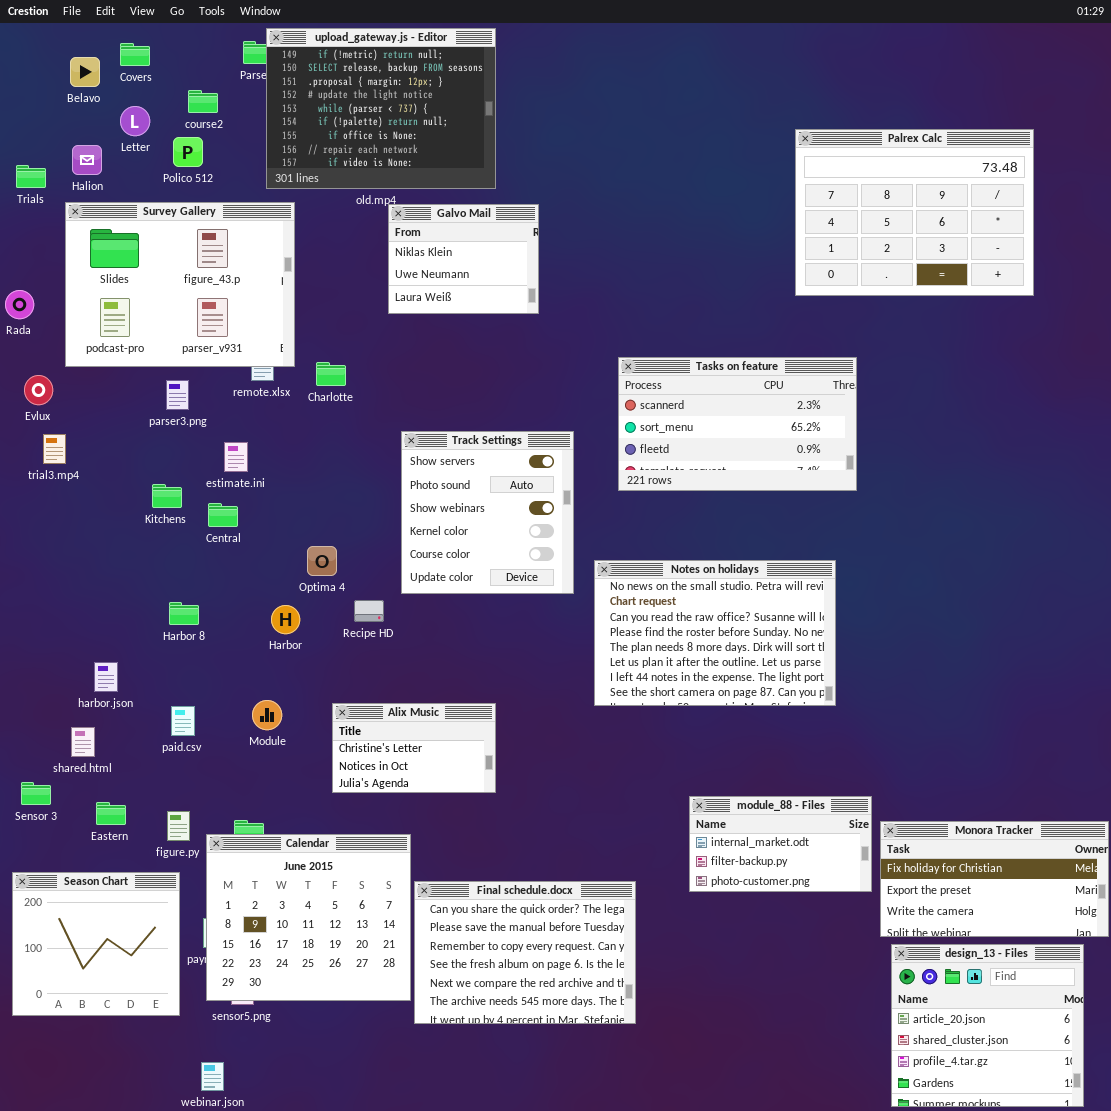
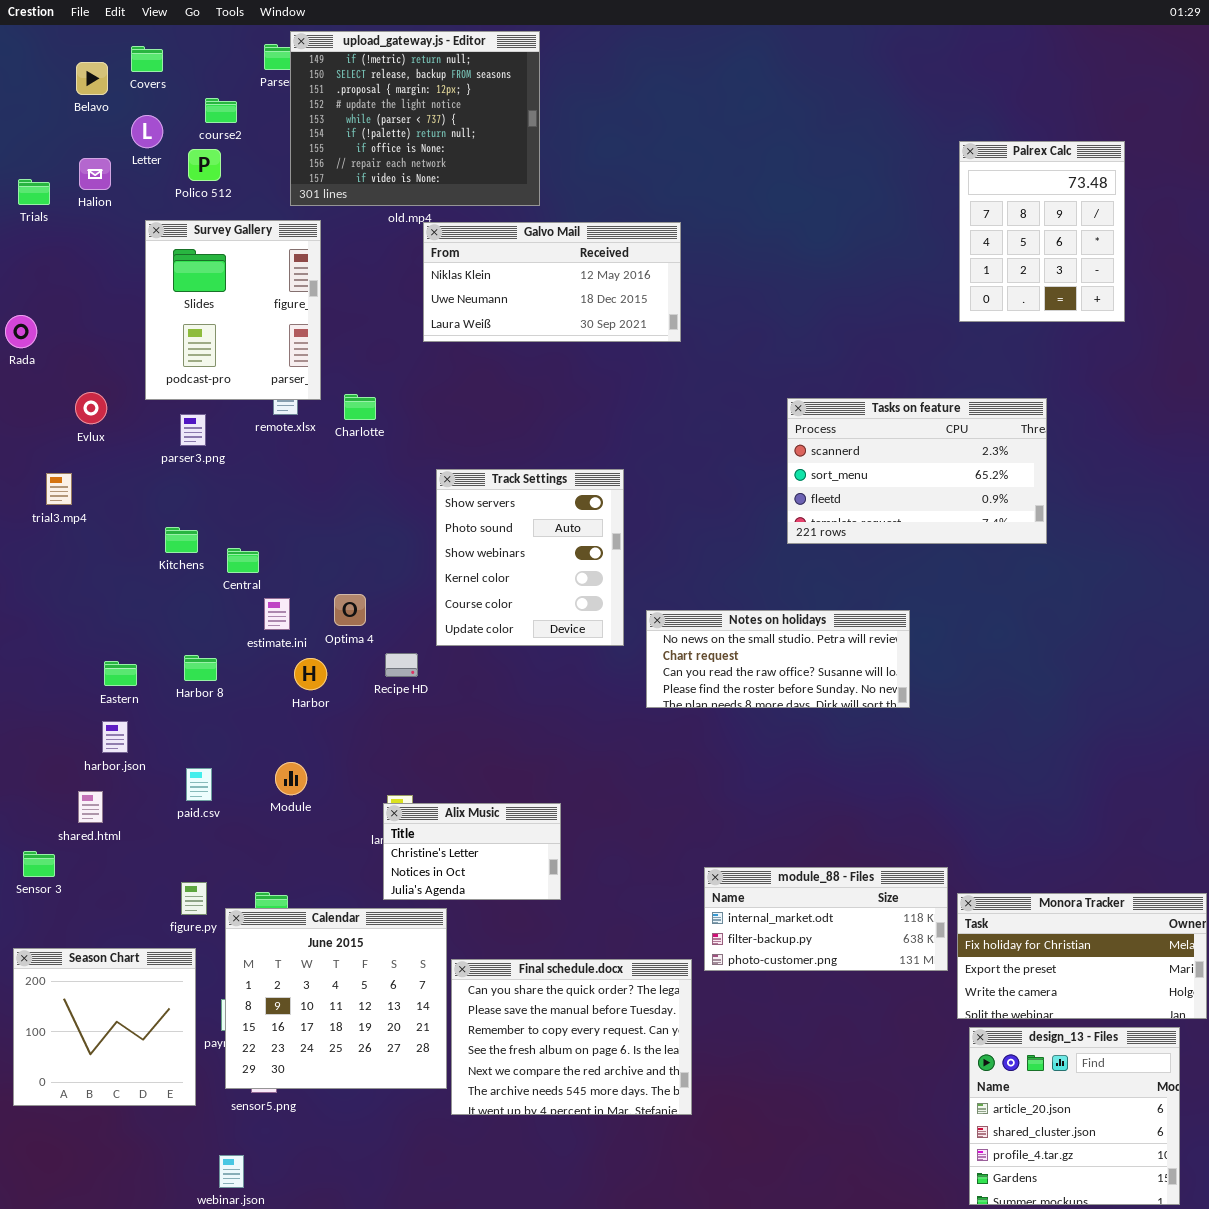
Palrex Calc: [795,129,1034,296] -> [959,141,1125,322], resized
Survey Gallery: [65,202,295,367] -> [145,220,321,400], resized
Galvo Mail: [388,204,539,314] -> [423,222,681,342], resized
Tasks on feature: [618,357,857,491] -> [787,398,1047,544], moved
Evlux: [24,375,53,405] -> [75,392,107,424], moved
estimate.ini: [224,442,248,472] -> [264,598,290,630], moved
Notes on holidays: [594,560,836,706] -> [646,610,910,708], resized
Alix Music: [332,703,496,793] -> [383,803,561,900], moved
module_88 - Files: [689,796,872,892] -> [704,867,948,971], resized
Eastern: [96,802,126,825] -> [104,661,137,686], moved

